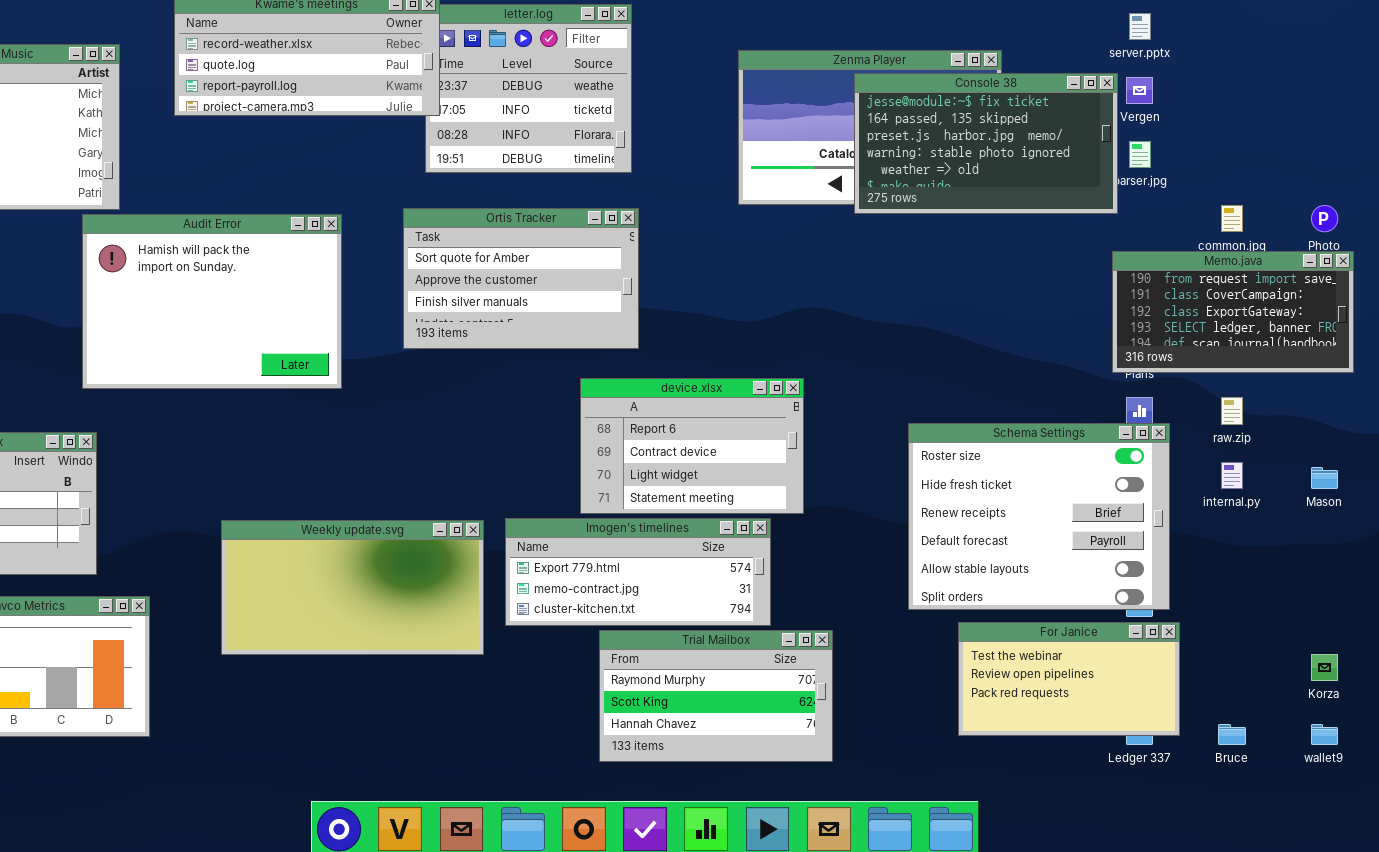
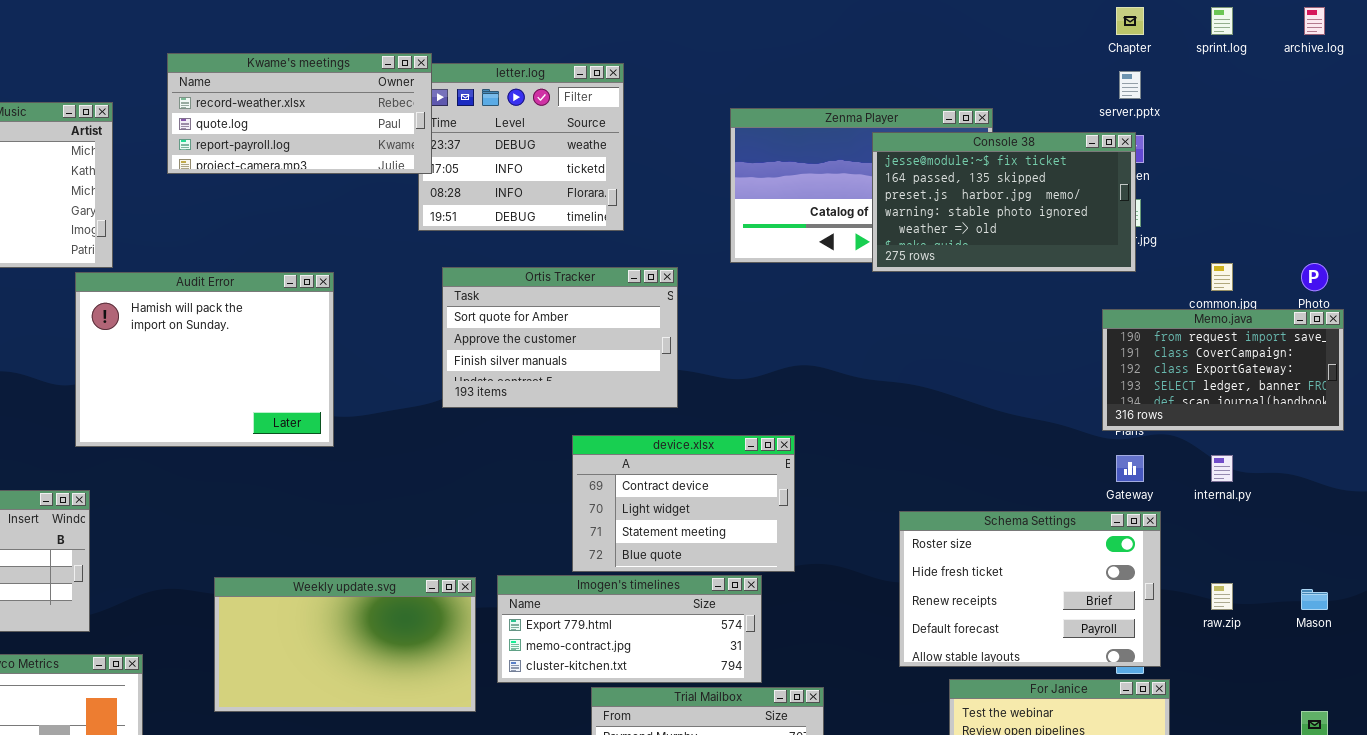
Console 38: [854,73,1118,214] -> [872,132,1136,272], moved
Ortis Tracker: [403,208,639,349] -> [442,267,678,408], moved
device.xlsx: [580,378,804,514] -> [572,435,795,572], scrolled down 1 row
raw.zip: [1221,397,1243,425] -> [1211,583,1233,610], moved
Schema Settings: [908,423,1170,610] -> [899,511,1161,667], resized
internal.py: [1221,462,1243,489] -> [1211,455,1233,482], moved
Mason: [1311,467,1338,489] -> [1301,589,1328,610], moved

